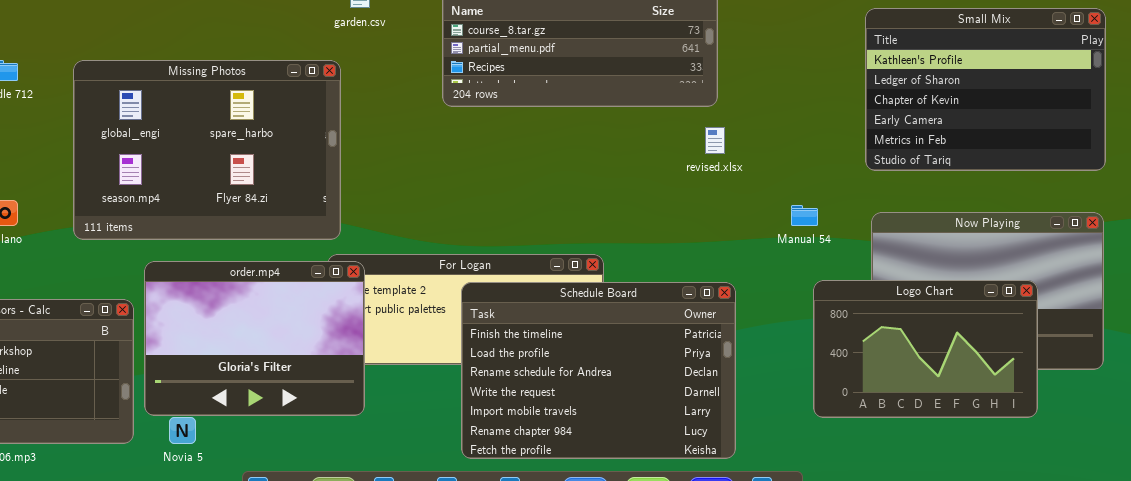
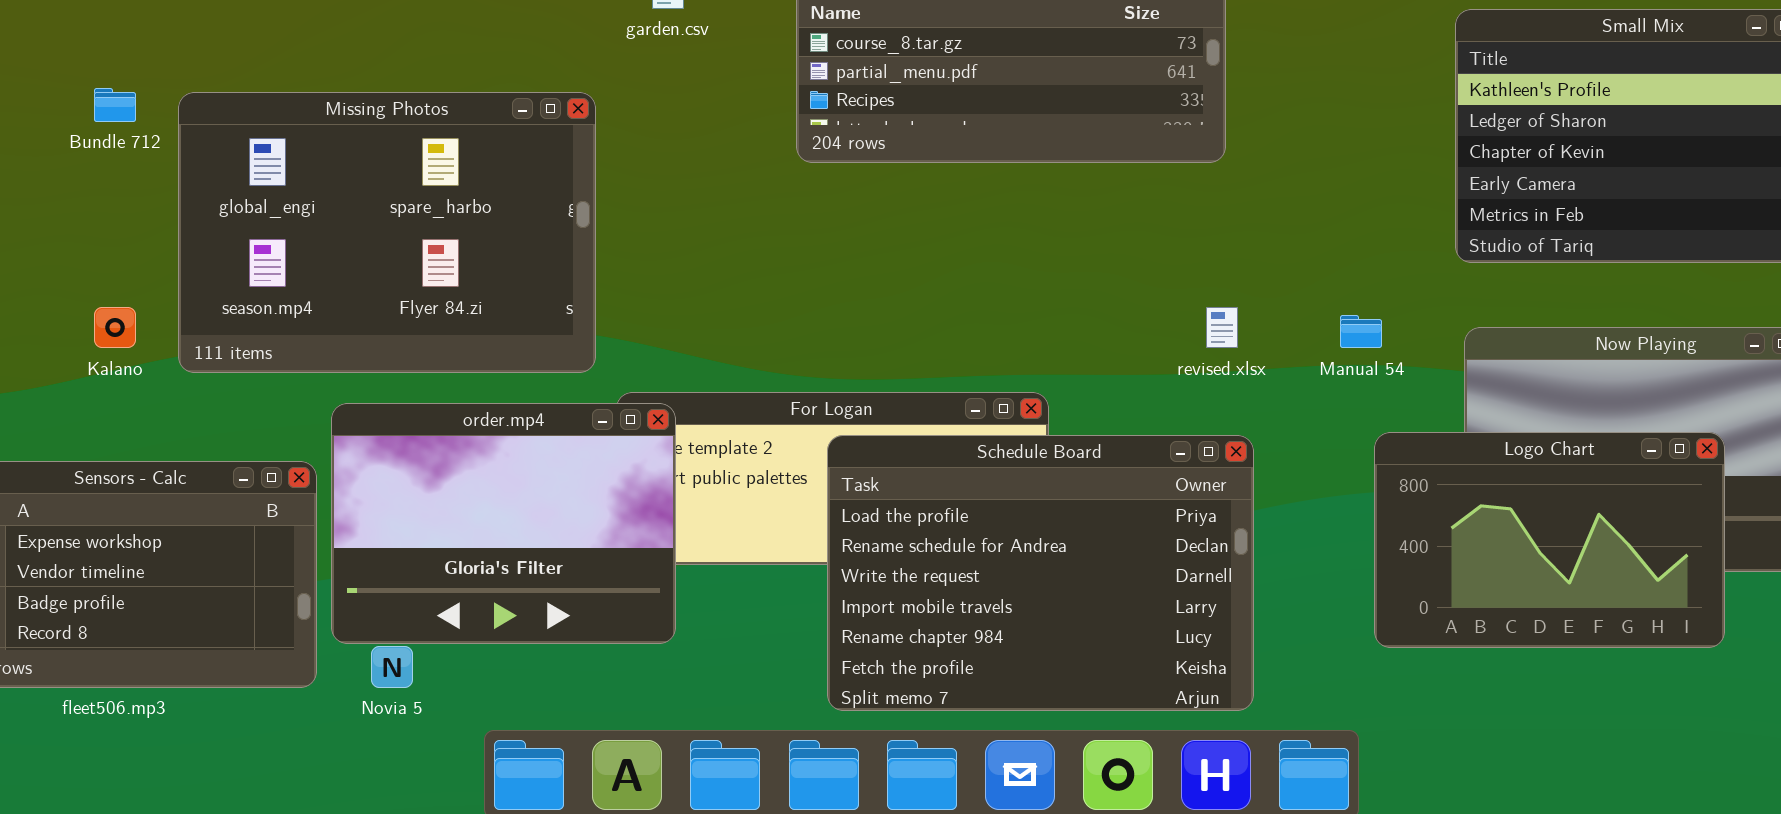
Missing Photos: [73,60,341,240] -> [178,92,596,373], moved
revised.xlsx: [705,127,725,154] -> [1206,307,1238,348], moved
Schedule Board: [461,282,736,459] -> [827,435,1254,711], scrolled down 1 row

